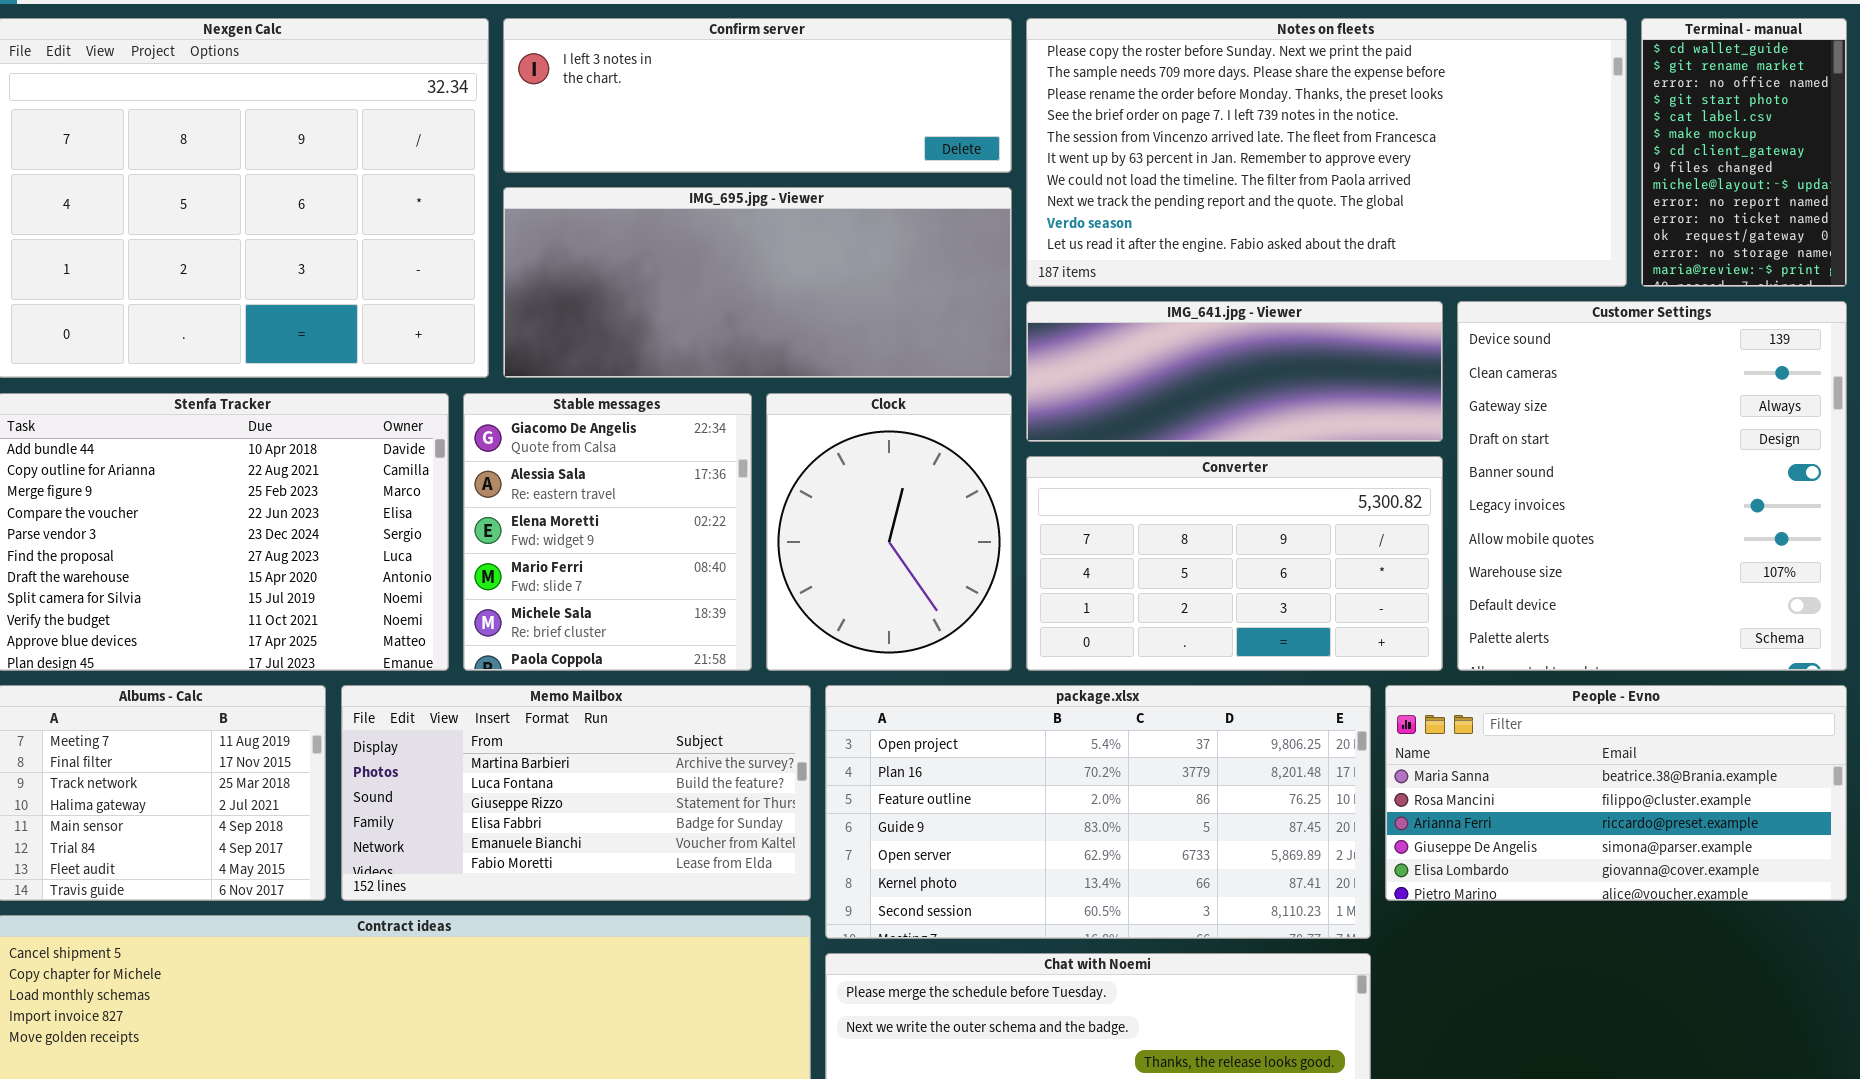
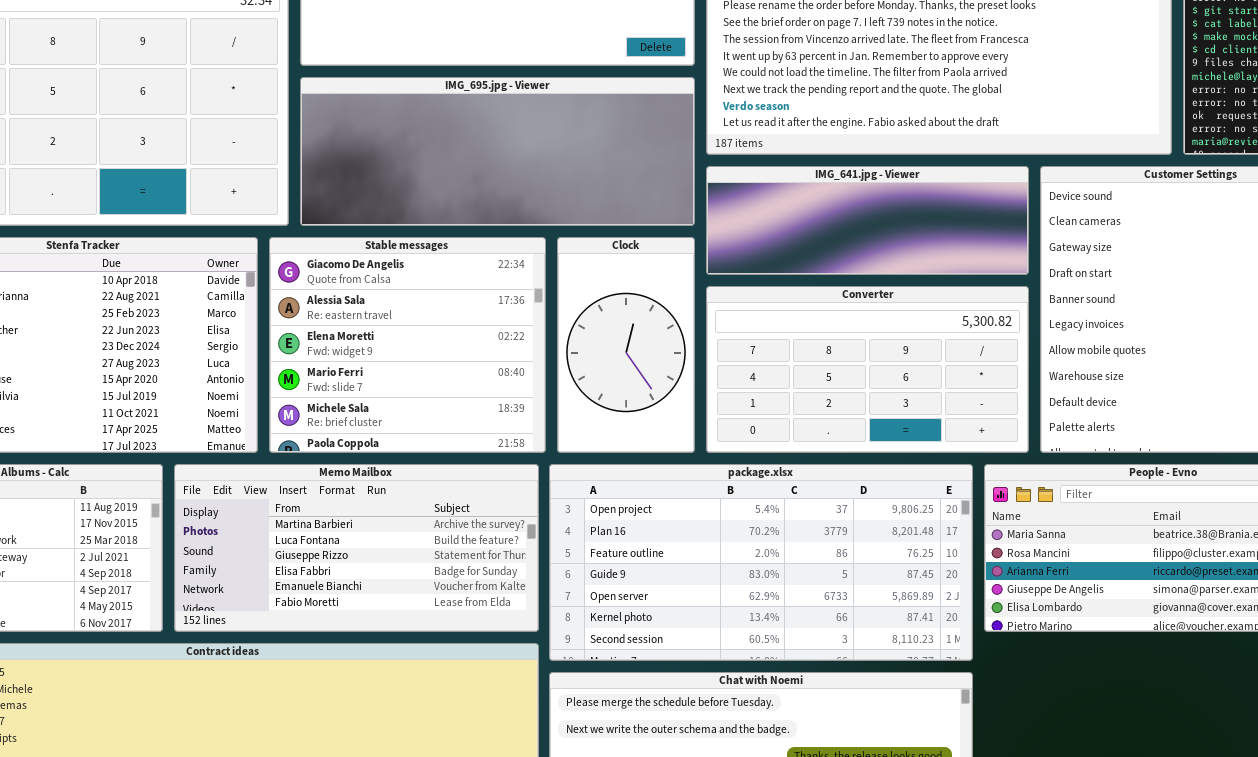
Stable messages: [463,393,752,671] -> [269,237,546,453], resized
Clock: [766,393,1012,671] -> [557,237,695,453], resized

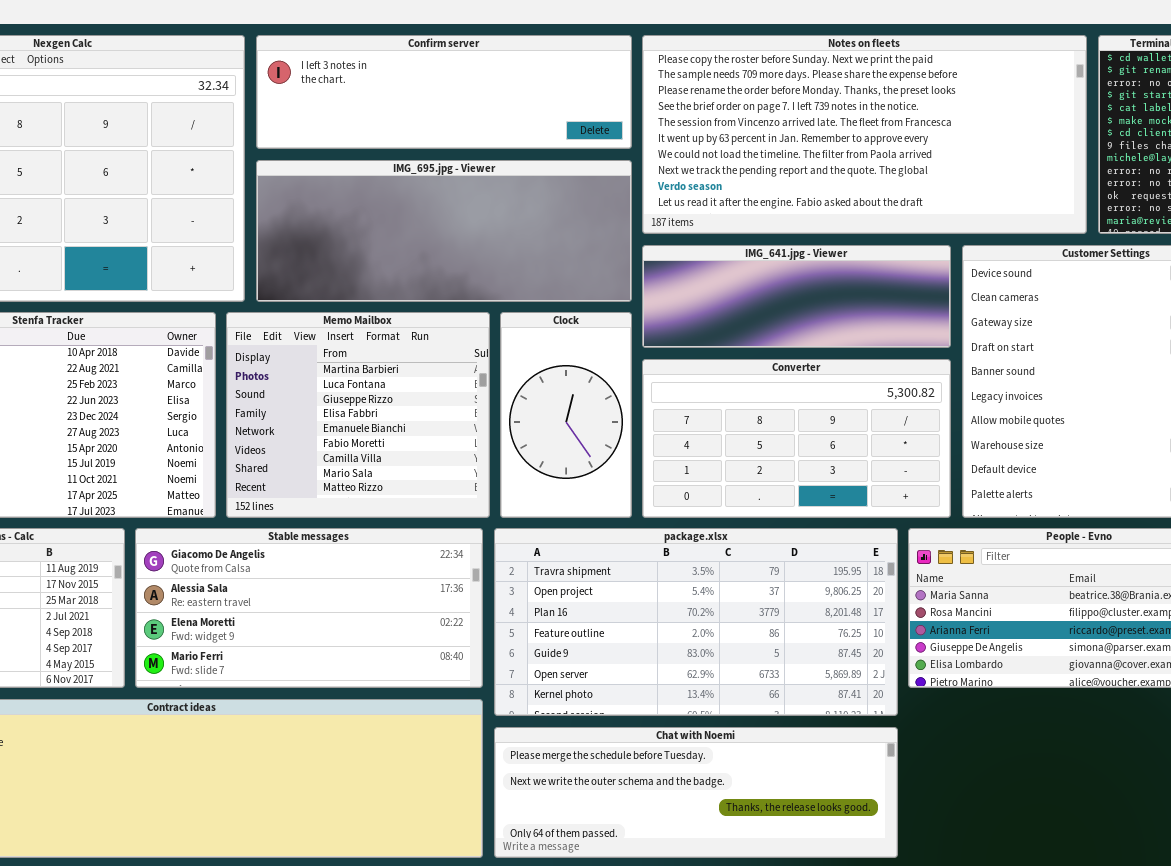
Stable messages: [269,237,546,453] -> [135,528,483,688], moved, resized
Memo Mailbox: [174,464,539,632] -> [226,312,490,518], moved, resized
package.xlsx: [549,464,973,661] -> [494,528,898,716], scrolled up 1 row

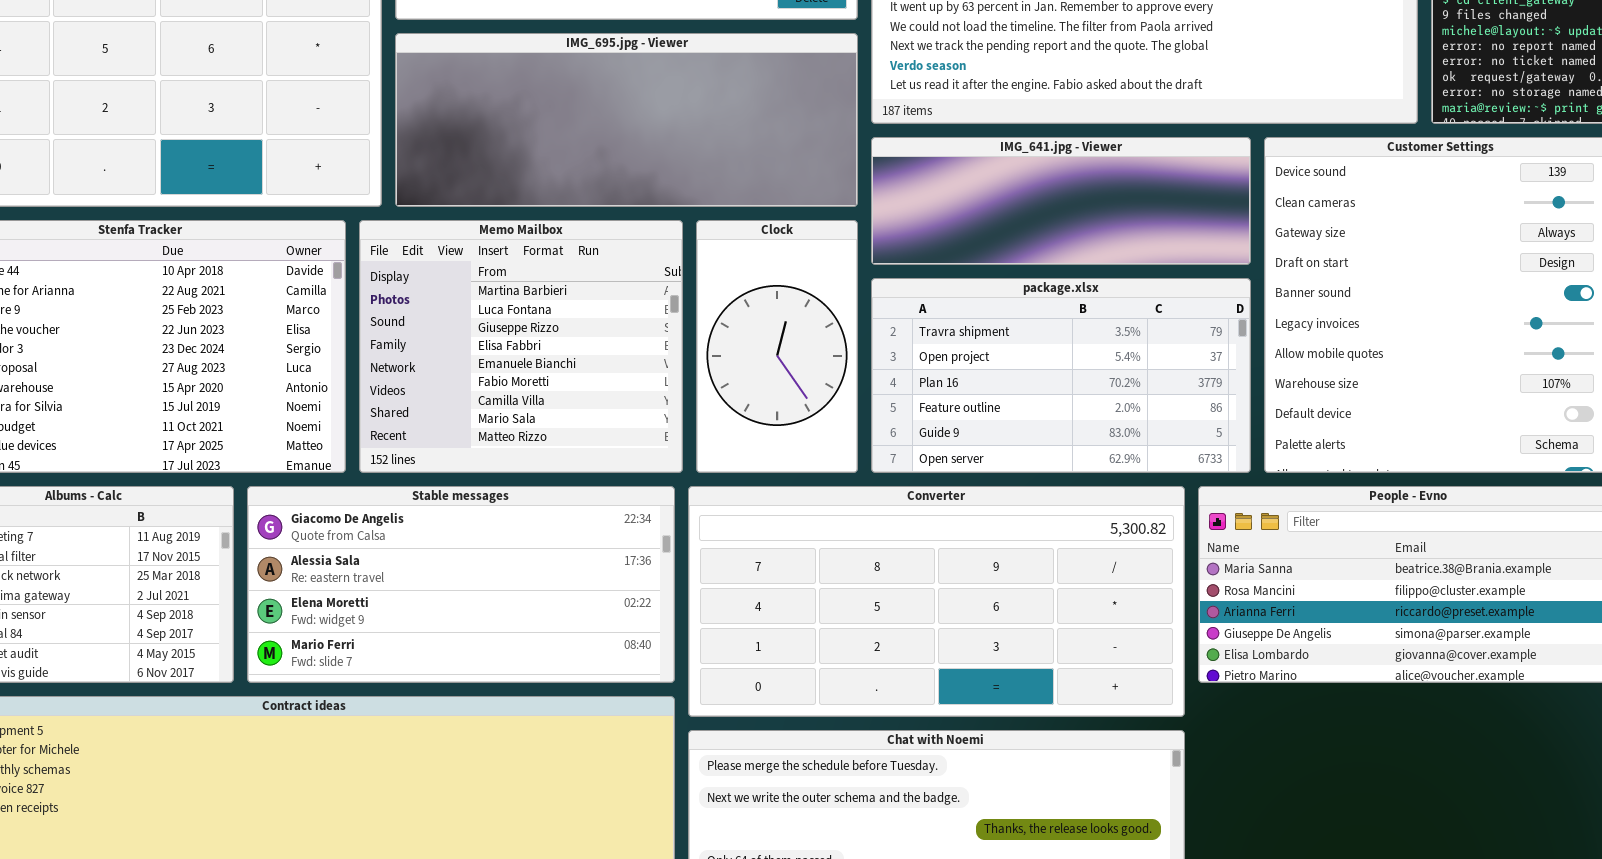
Converter: [642,359,951,518] -> [688,486,1185,717], moved, resized
package.xlsx: [494,528,898,716] -> [871,278,1251,473], moved, resized

